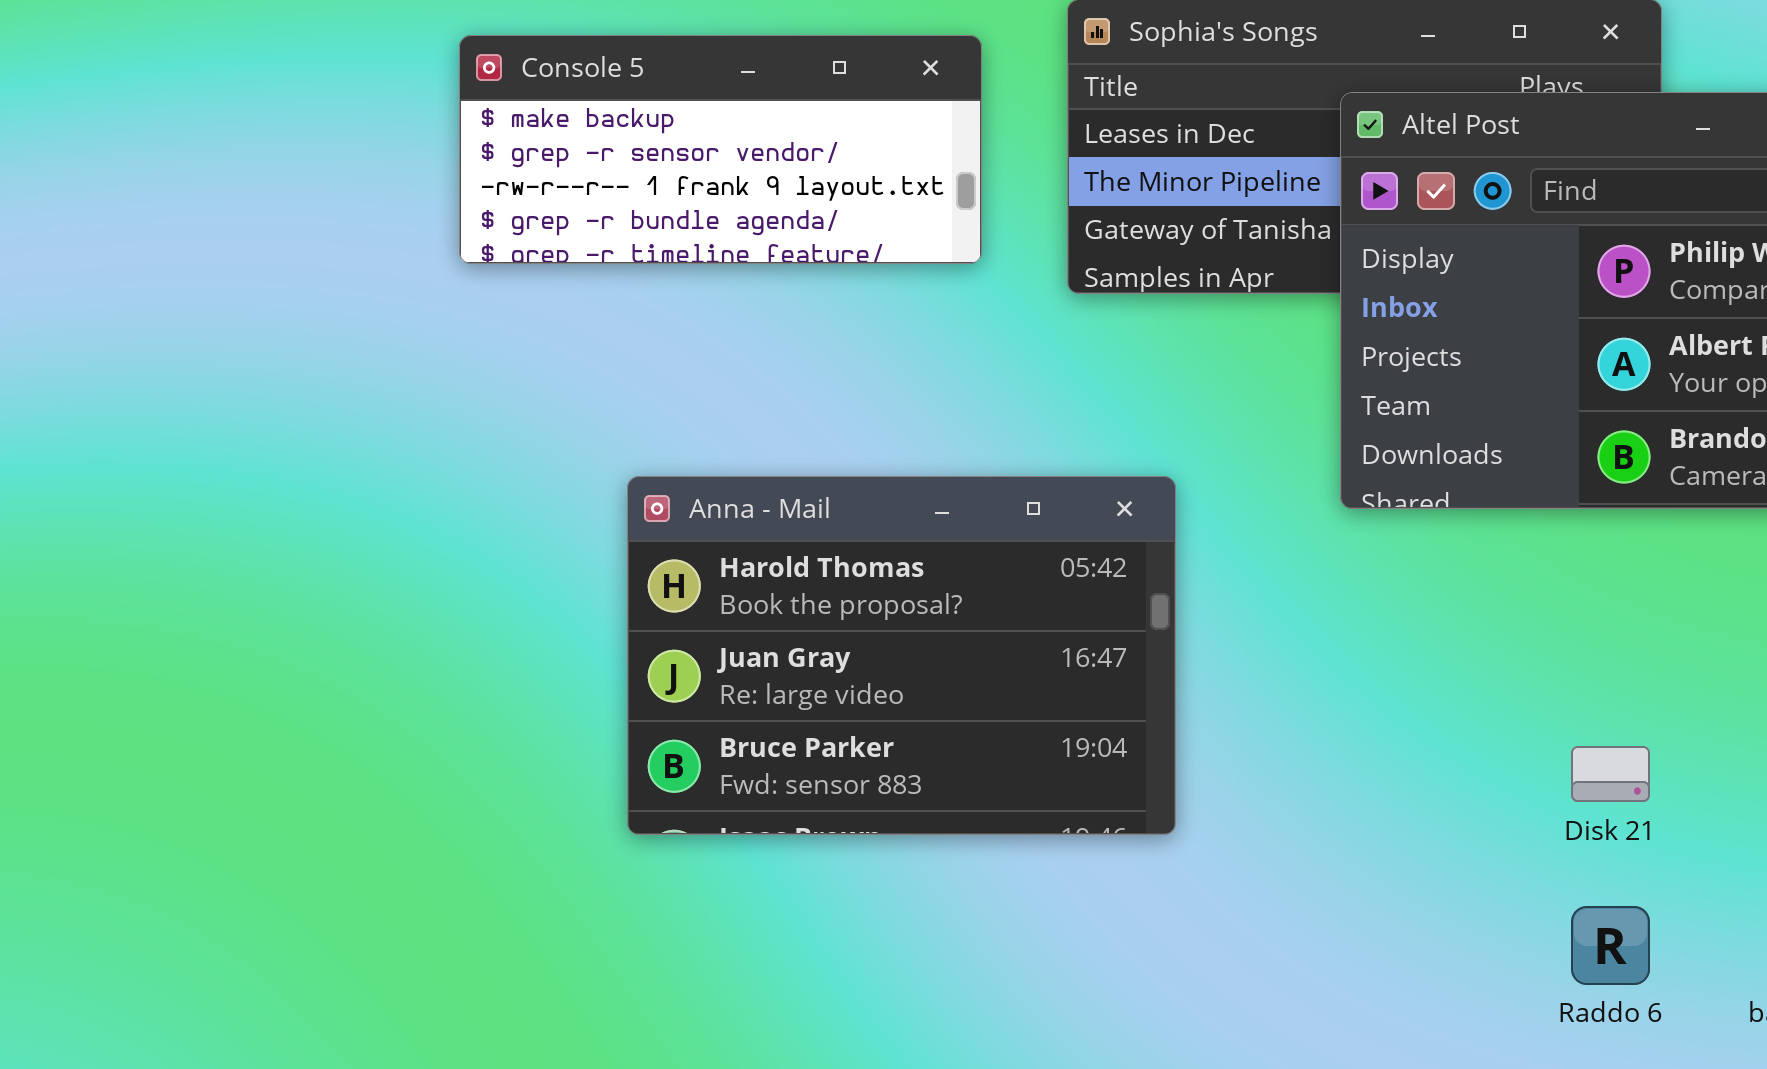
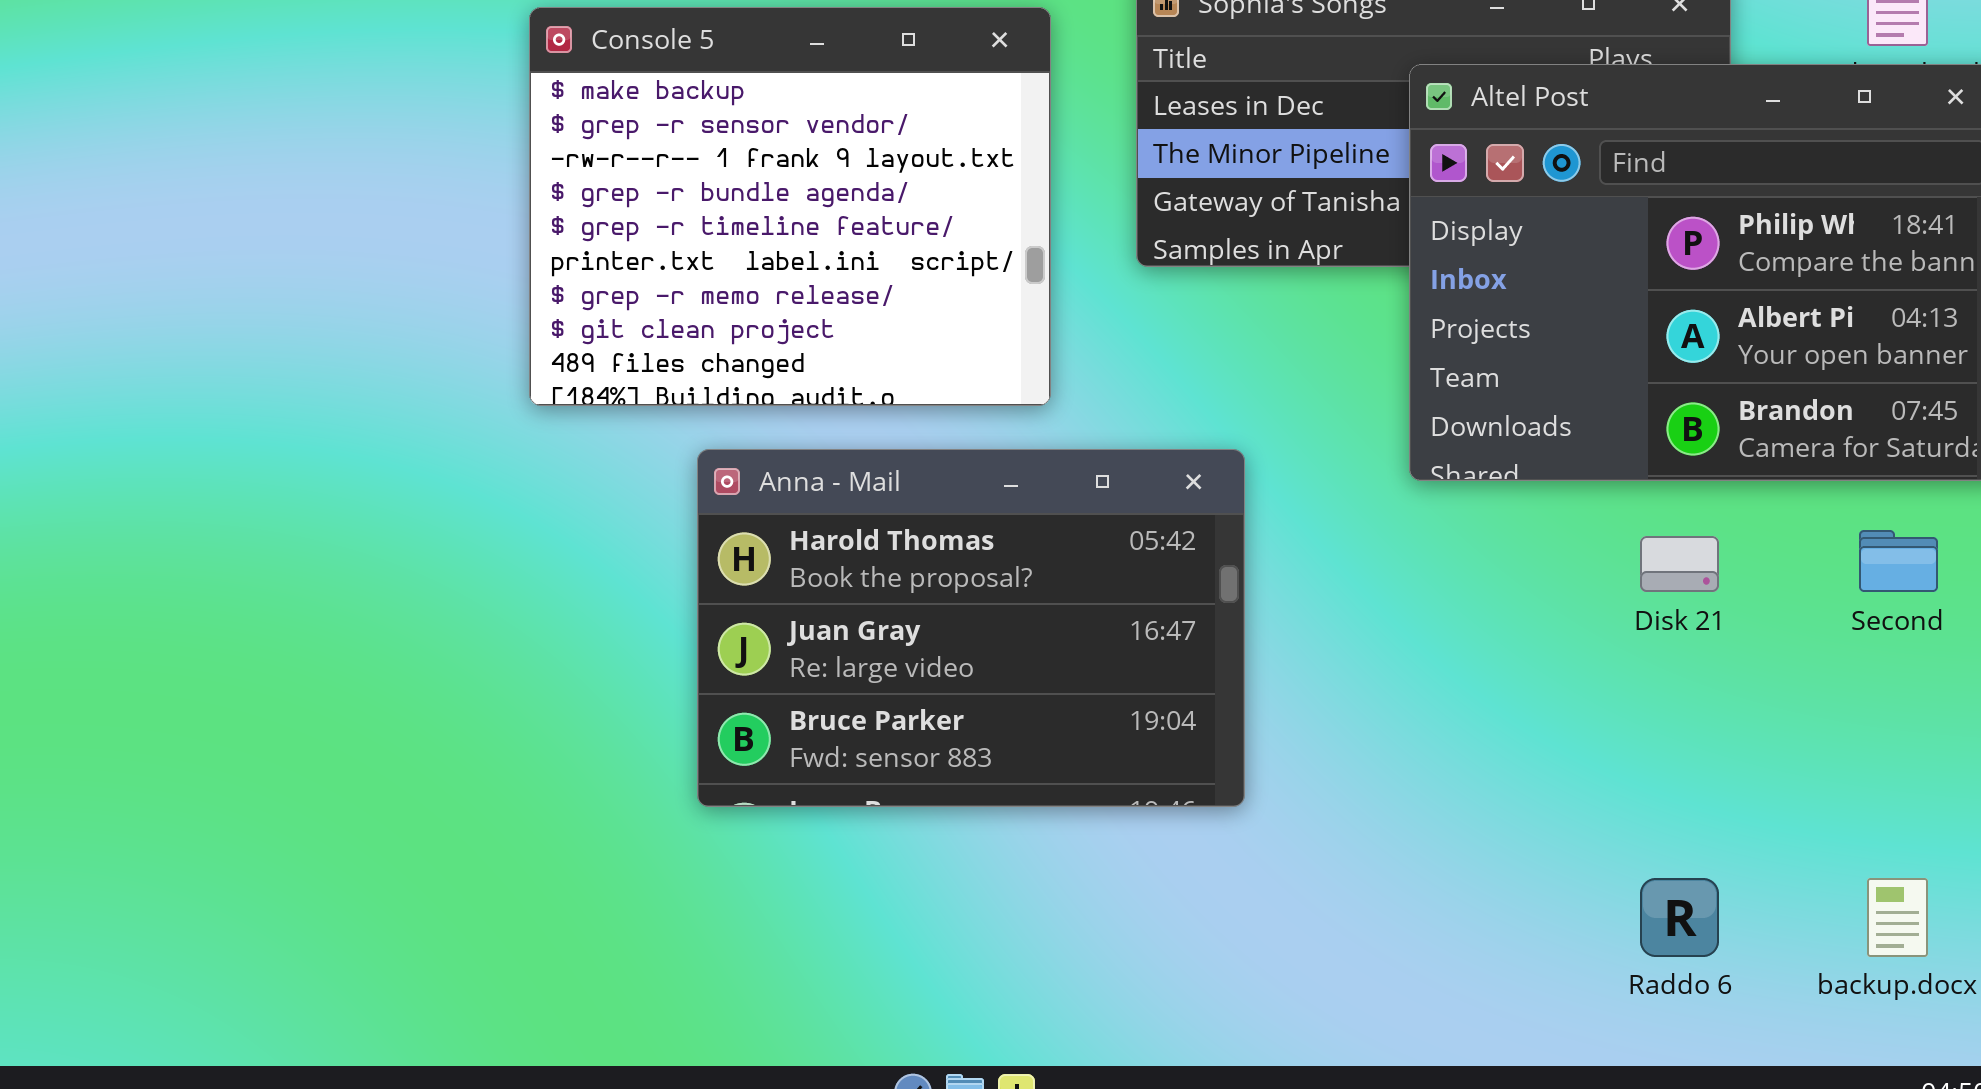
Console 5: [459,35,982,264] -> [529,7,1051,406], resized
Disk 21: [1571,746,1650,802] -> [1640,536,1719,592], moved

